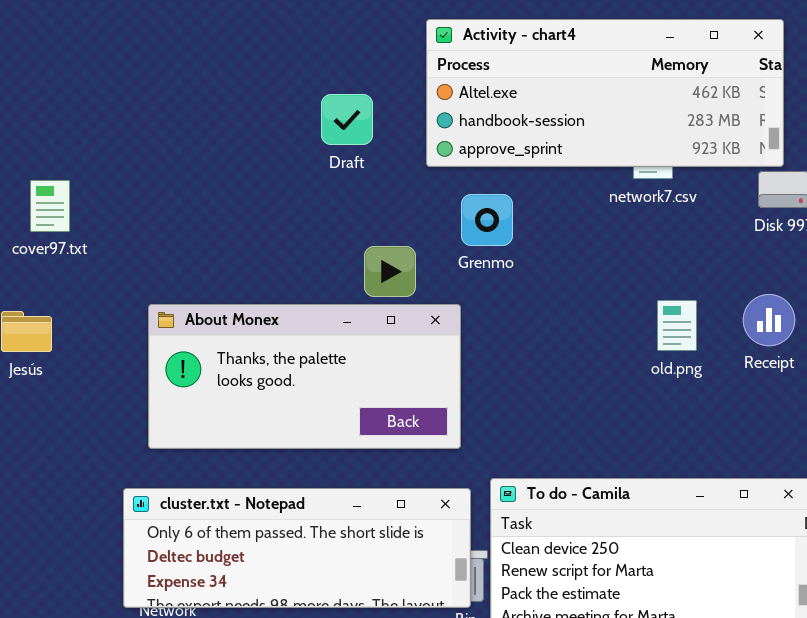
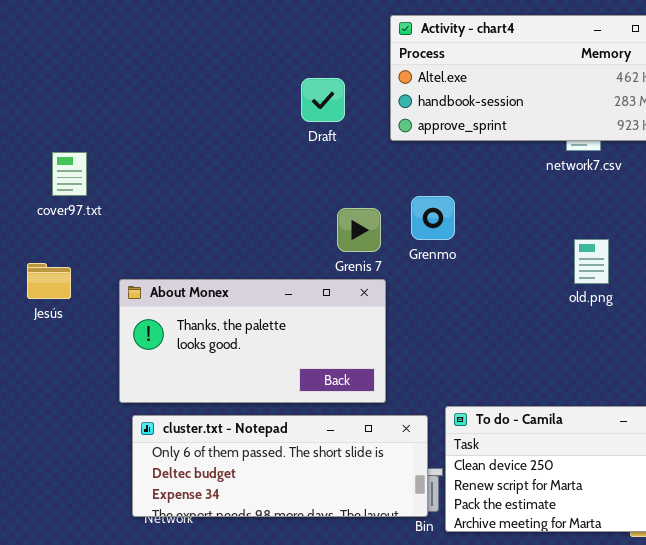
Grenmo: [461,194,513,246] -> [411,196,455,240], moved
old.png: [657,300,697,351] -> [574,239,609,284], moved
About Monex: [148,304,461,449] -> [119,279,386,403], moved

